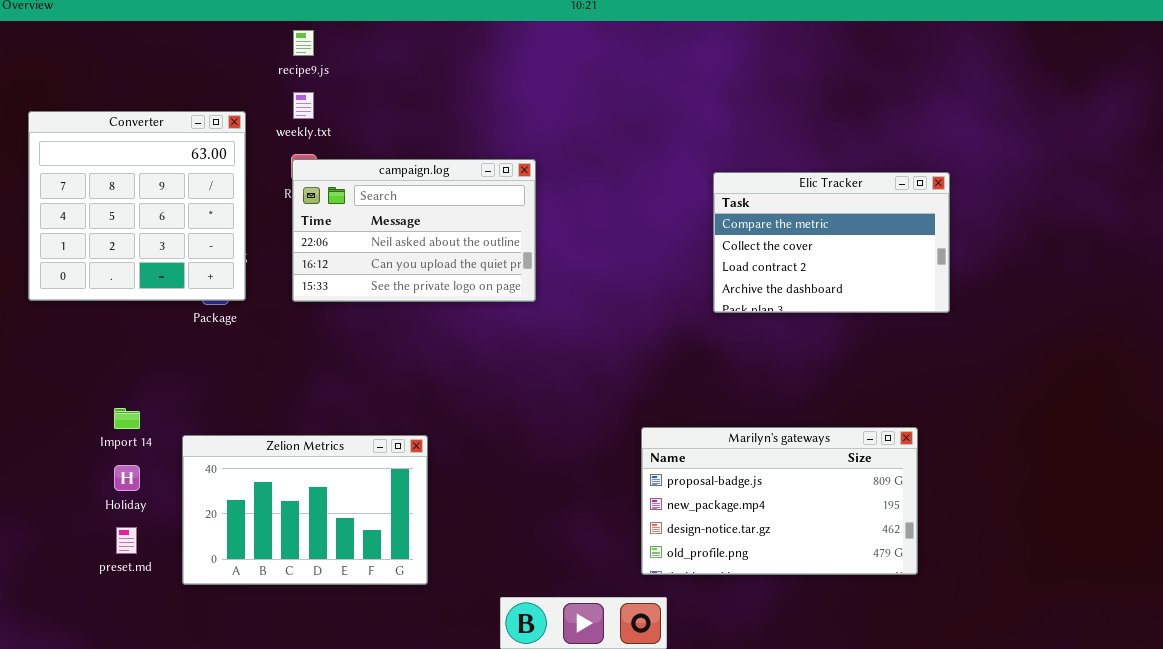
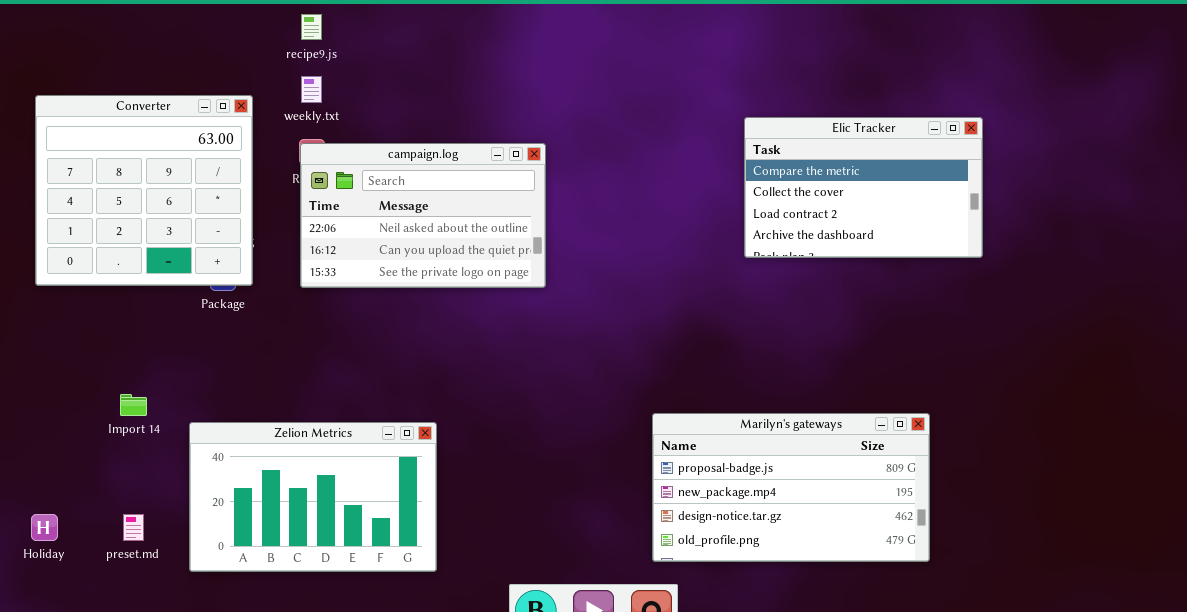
Elic Tracker: [713,172,950,313] -> [744,117,983,258], moved
Holiday: [114,465,140,491] -> [31,514,58,541], moved

